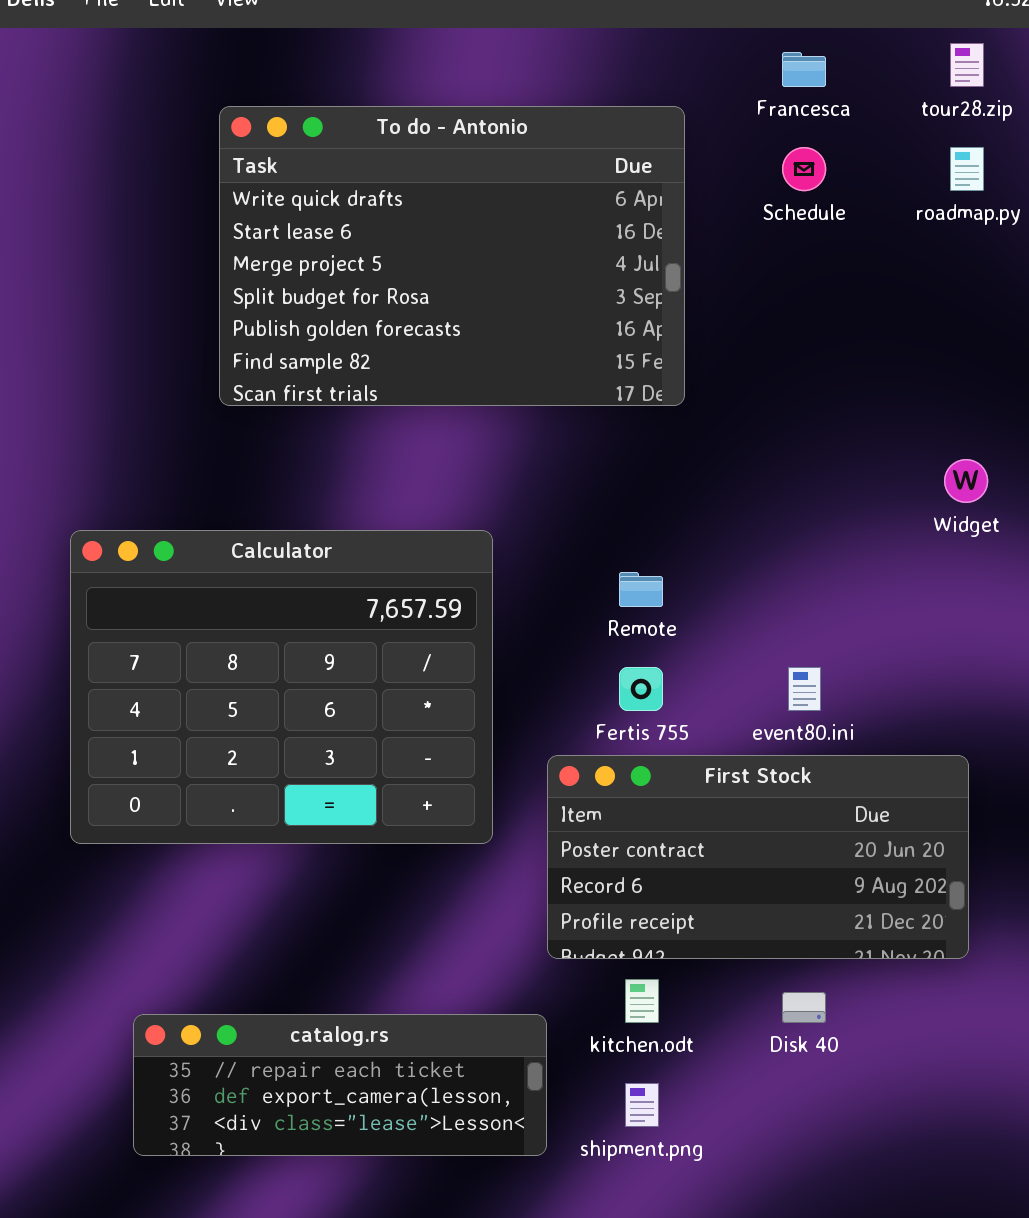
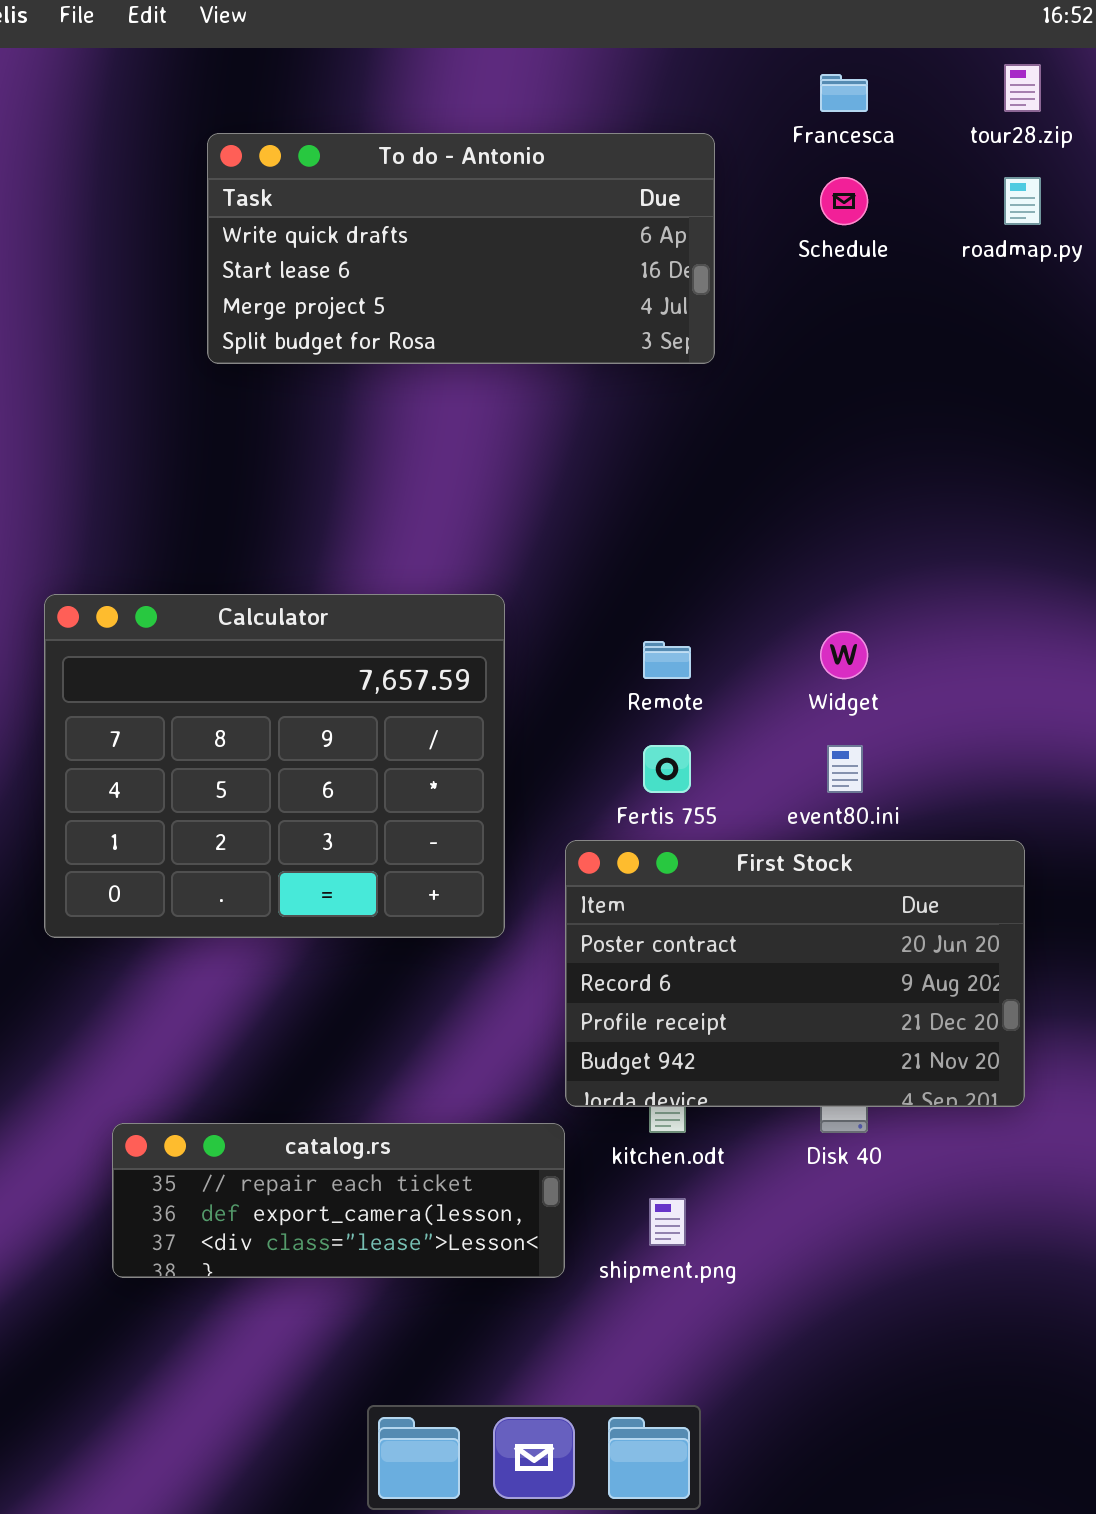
To do - Antonio: [219,106,685,406] -> [207,133,715,364], resized
Widget: [944,459,988,503] -> [820,631,868,679], moved
First Stock: [547,755,969,959] -> [565,840,1025,1107], resized

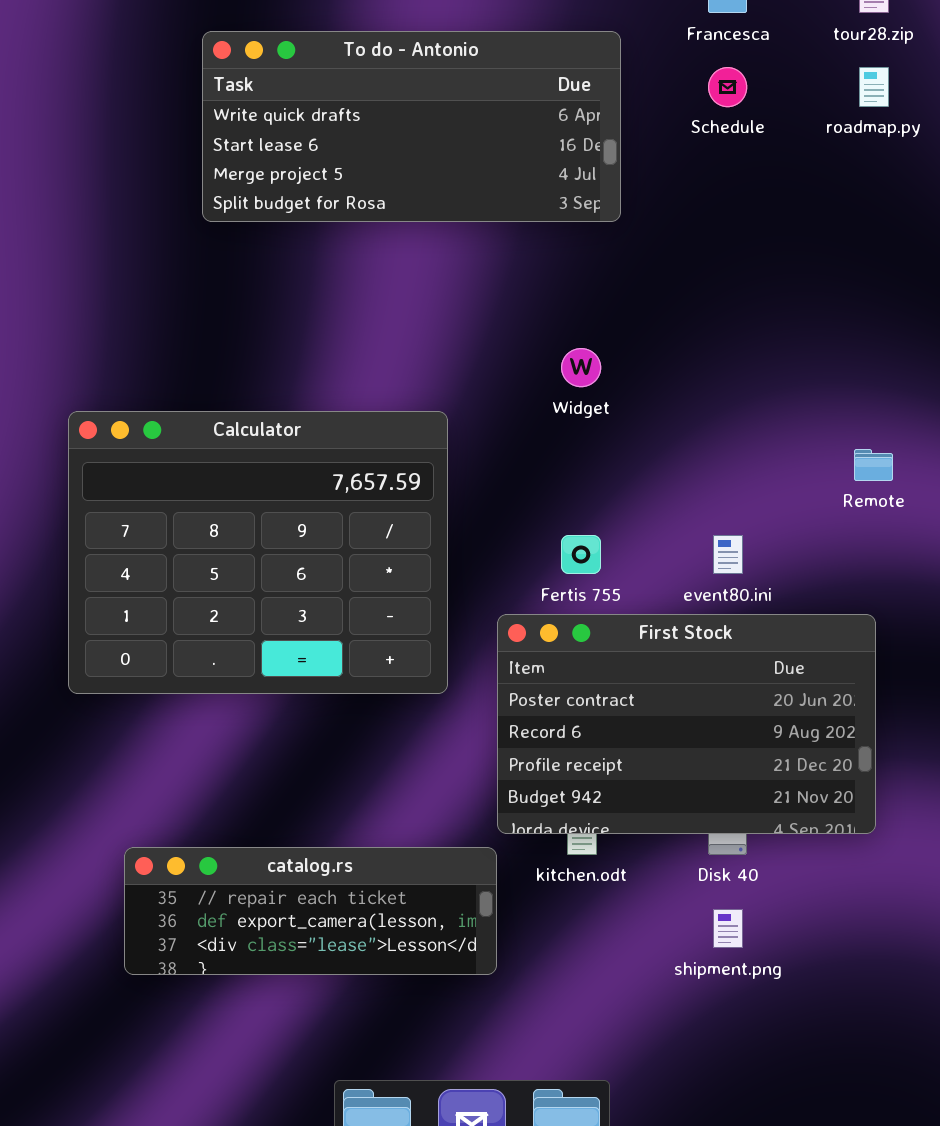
Widget: [820,631,868,679] -> [561,348,601,387], moved
Remote: [643,641,691,679] -> [854,449,893,481], moved
shipment.png: [649,1198,686,1246] -> [713,909,743,948], moved

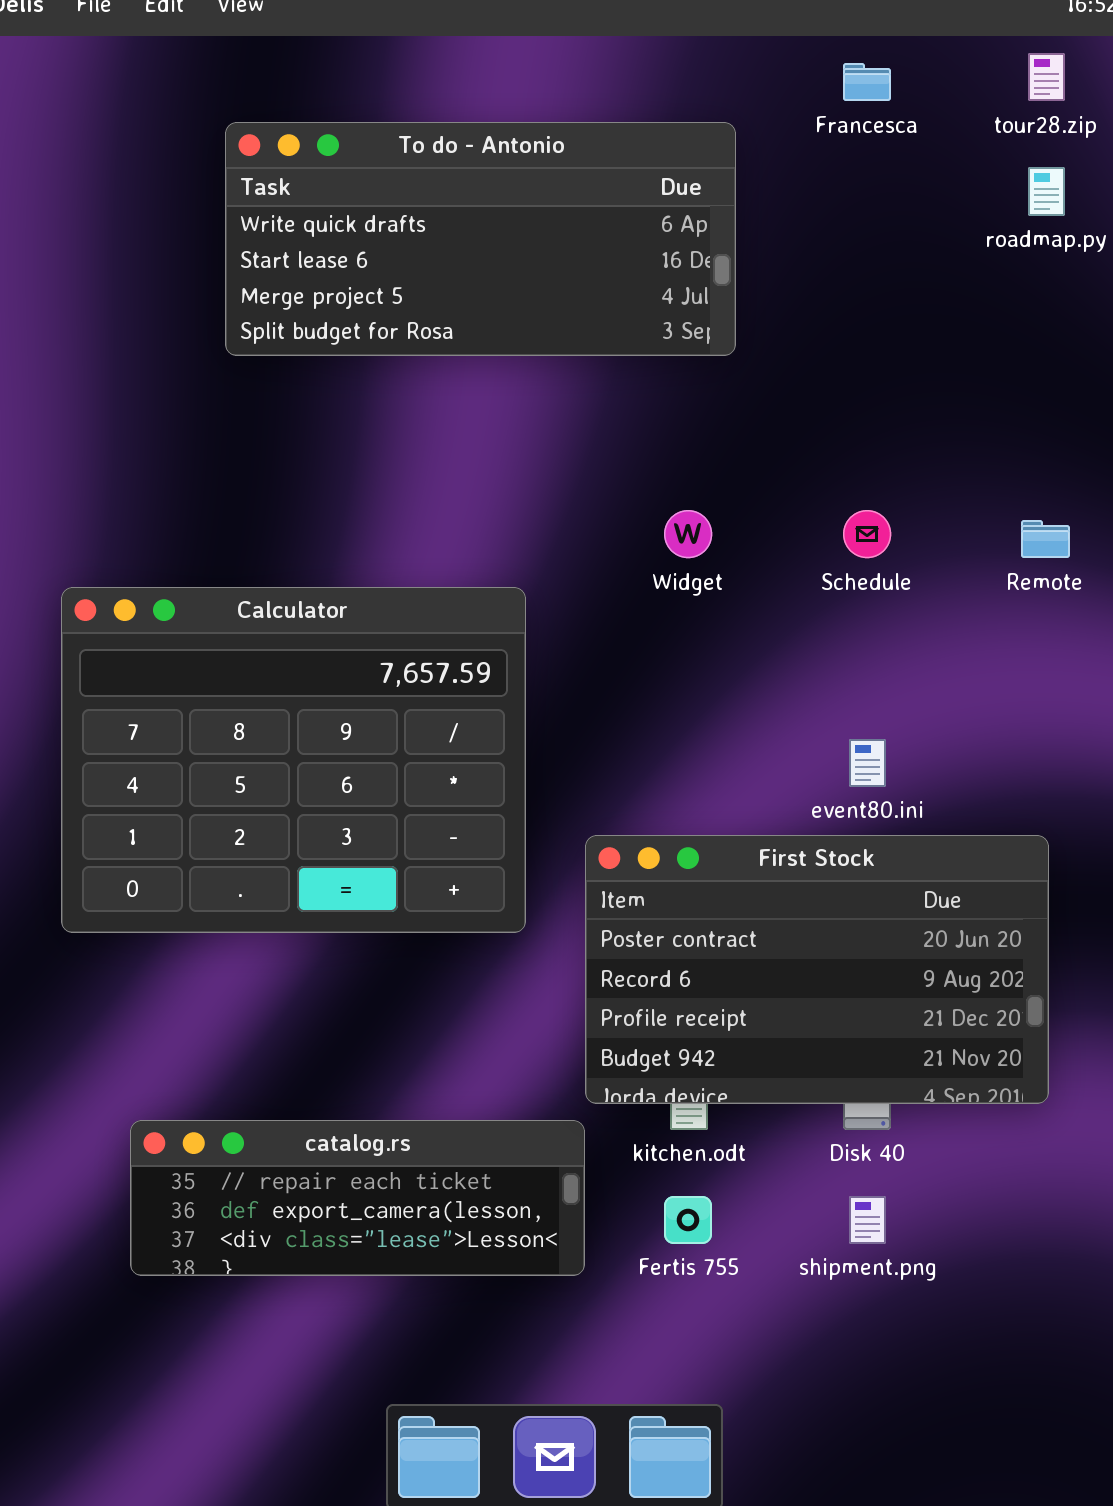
Schedule: [708,67,747,107] -> [843,510,891,558], moved
Remote: [854,449,893,481] -> [1021,520,1070,558], moved
Fertis 755: [561,535,601,574] -> [664,1196,712,1244], moved

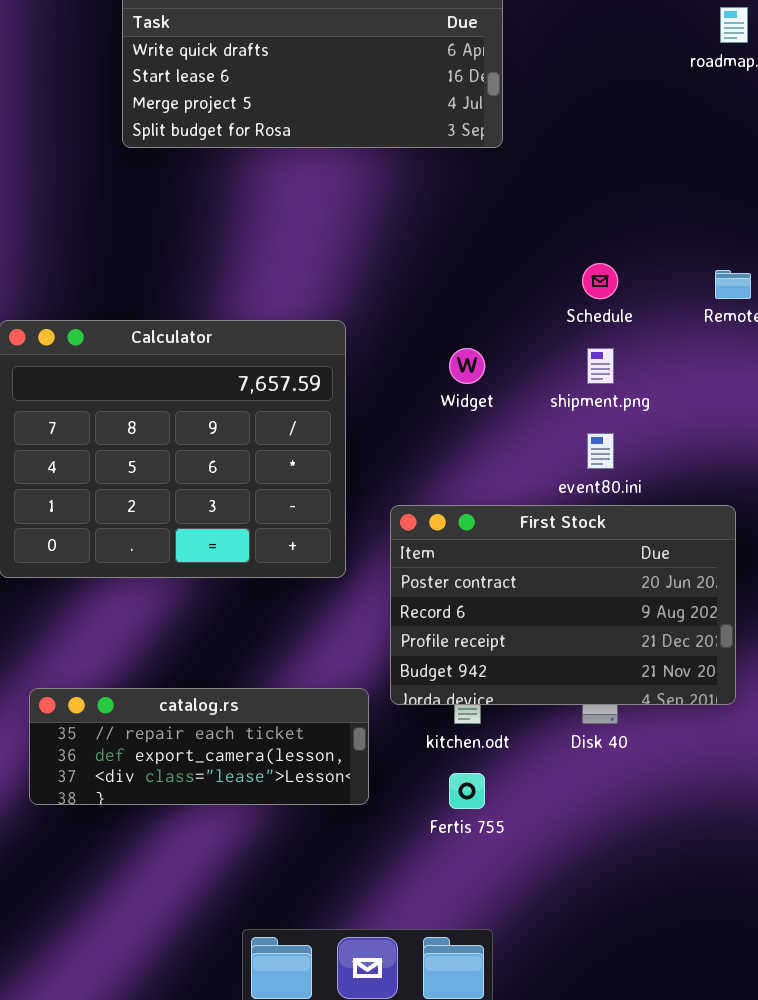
Widget: [664,510,712,558] -> [449,348,485,384], moved
catalog.rs: [130,1120,585,1276] -> [29,688,369,805], moved
shipment.png: [849,1196,886,1244] -> [587,348,614,384], moved

